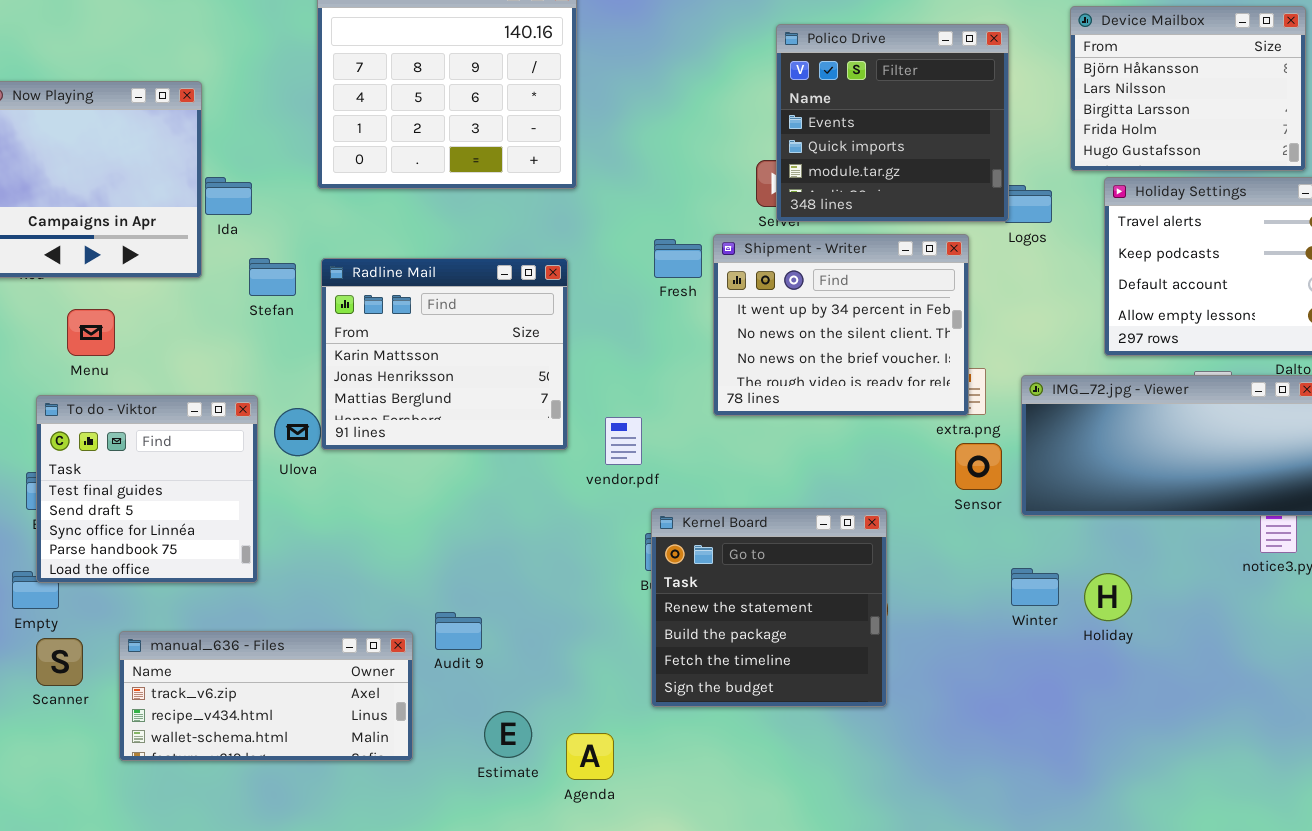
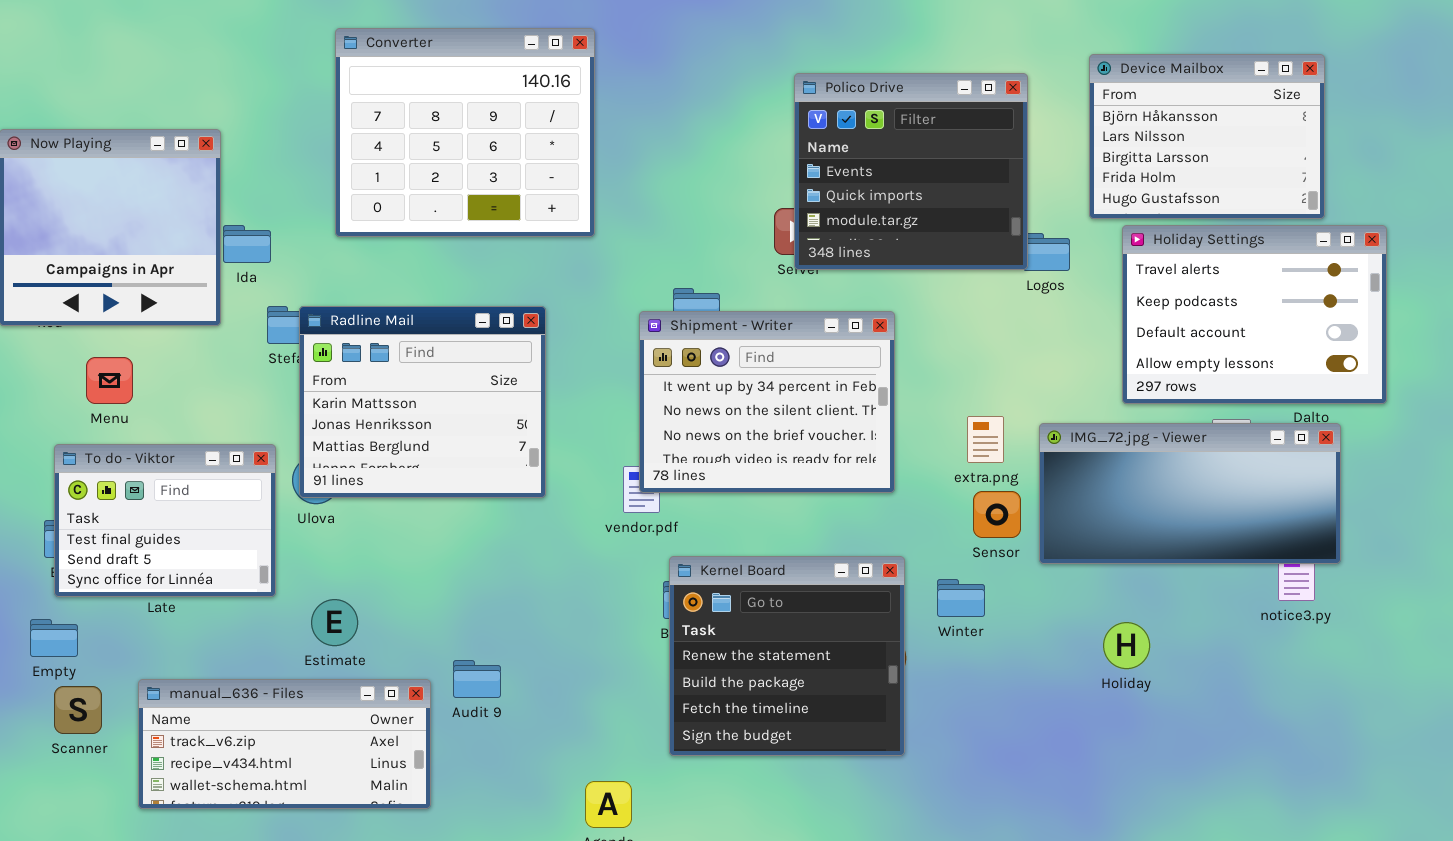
Shipment - Writer: [713,234,969,416] -> [639,311,895,493], moved
Radline Mail: [321,258,568,450] -> [299,306,546,498], moved
To do - Viktor: [36,395,258,583] -> [54,444,276,597], resized
Winter: [1011,568,1059,606] -> [937,579,985,617], moved
Estimate: [484,711,532,758] -> [311,599,358,646], moved

